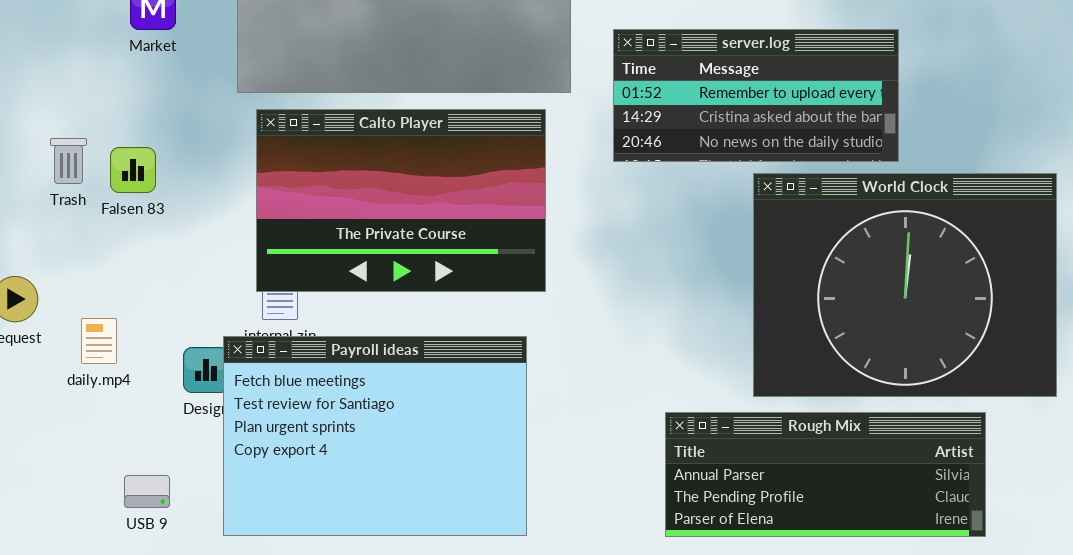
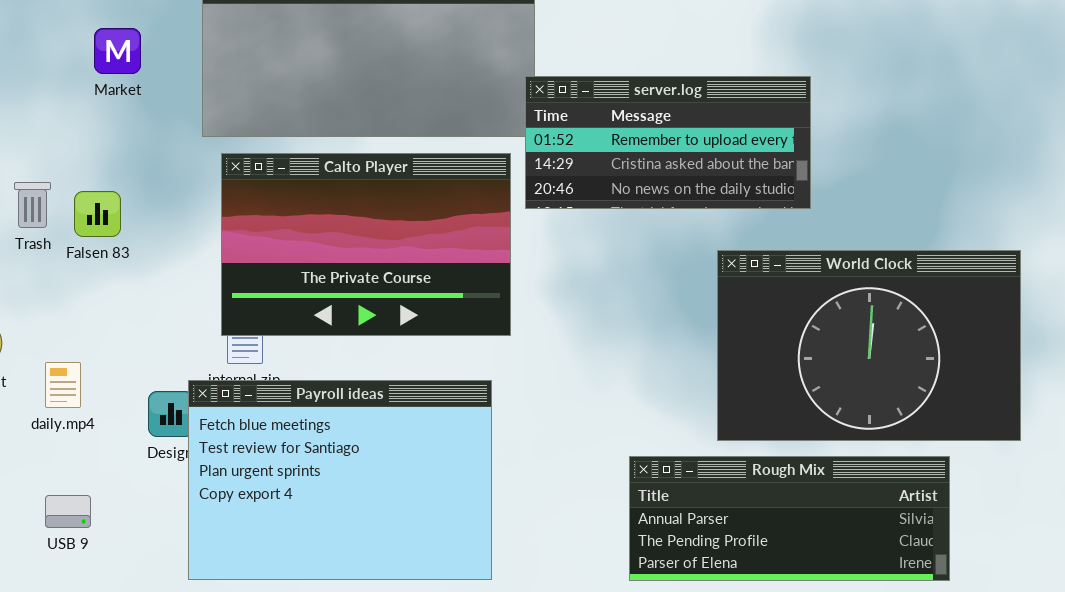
server.log: [613,29,899,162] -> [525,76,811,209], moved
World Clock: [753,173,1057,397] -> [717,250,1021,441], resized
USB 9: [124,475,170,508] -> [45,495,91,528], moved

